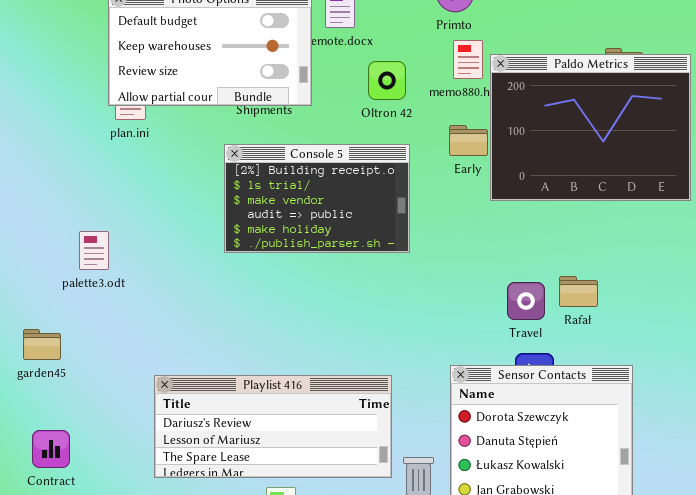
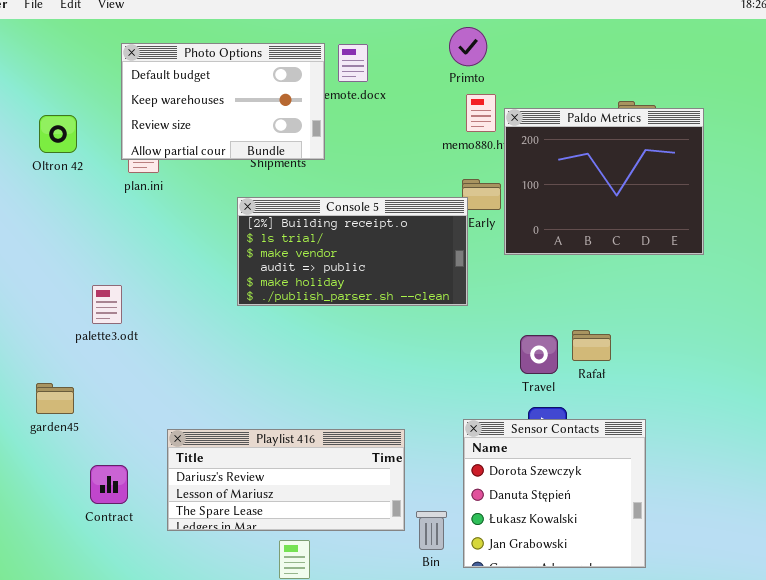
Oltron 42: [368,61,406,100] -> [39,115,77,153], moved
Console 5: [224,144,410,253] -> [237,197,468,306], resized
Contract: [32,430,70,468] -> [90,465,128,504], moved

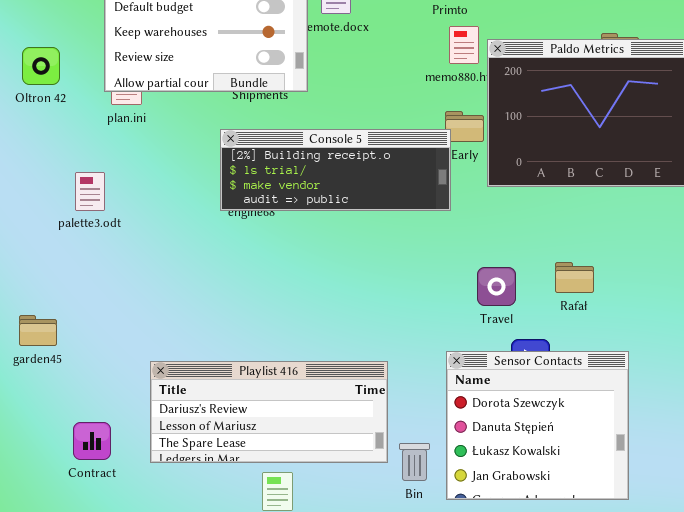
Console 5: [237,197,468,306] -> [220,129,451,211], resized
palette3.odt: [92,285,122,324] -> [75,172,105,211], moved
Travel: [520,335,558,374] -> [477,267,516,306], moved
Contract: [90,465,128,504] -> [73,422,111,460], moved

